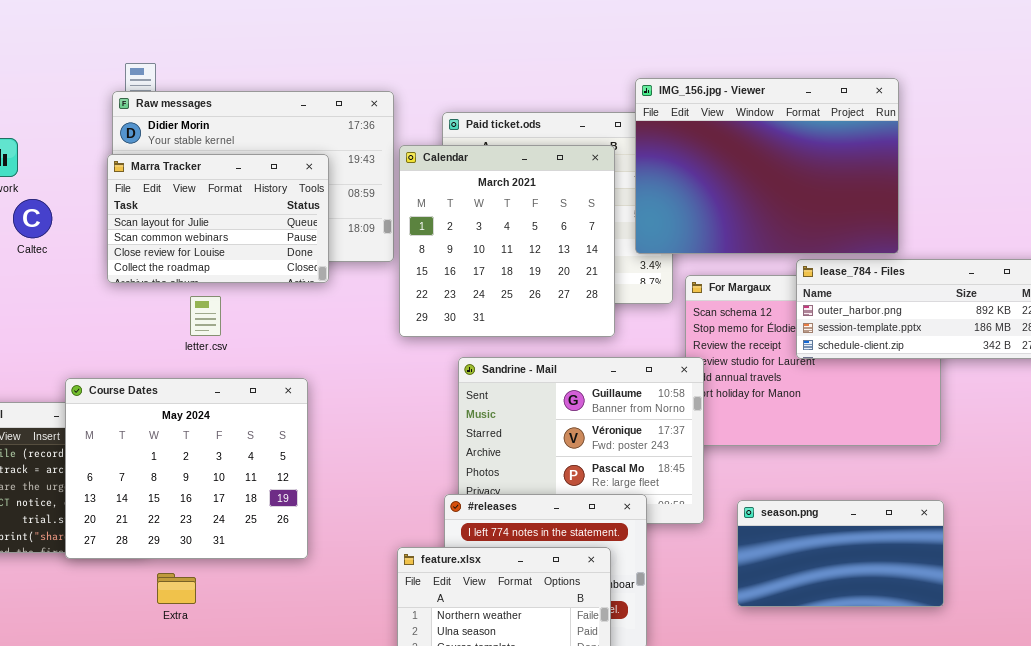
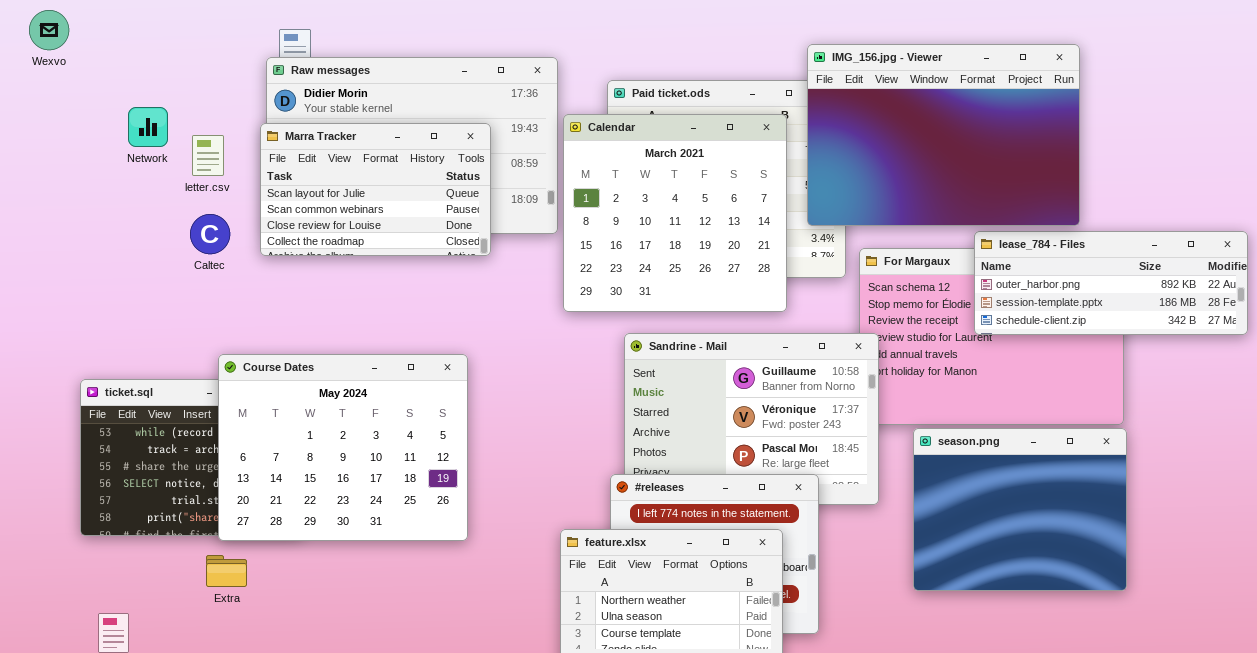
Caltec: [13,199,52,238] -> [190,214,230,254], moved
letter.csv: [190,296,221,336] -> [192,135,224,176], moved
season.png: [737,500,944,607] -> [913,428,1127,591], resized
Extra: [157,573,196,604] -> [206,555,247,587], moved

